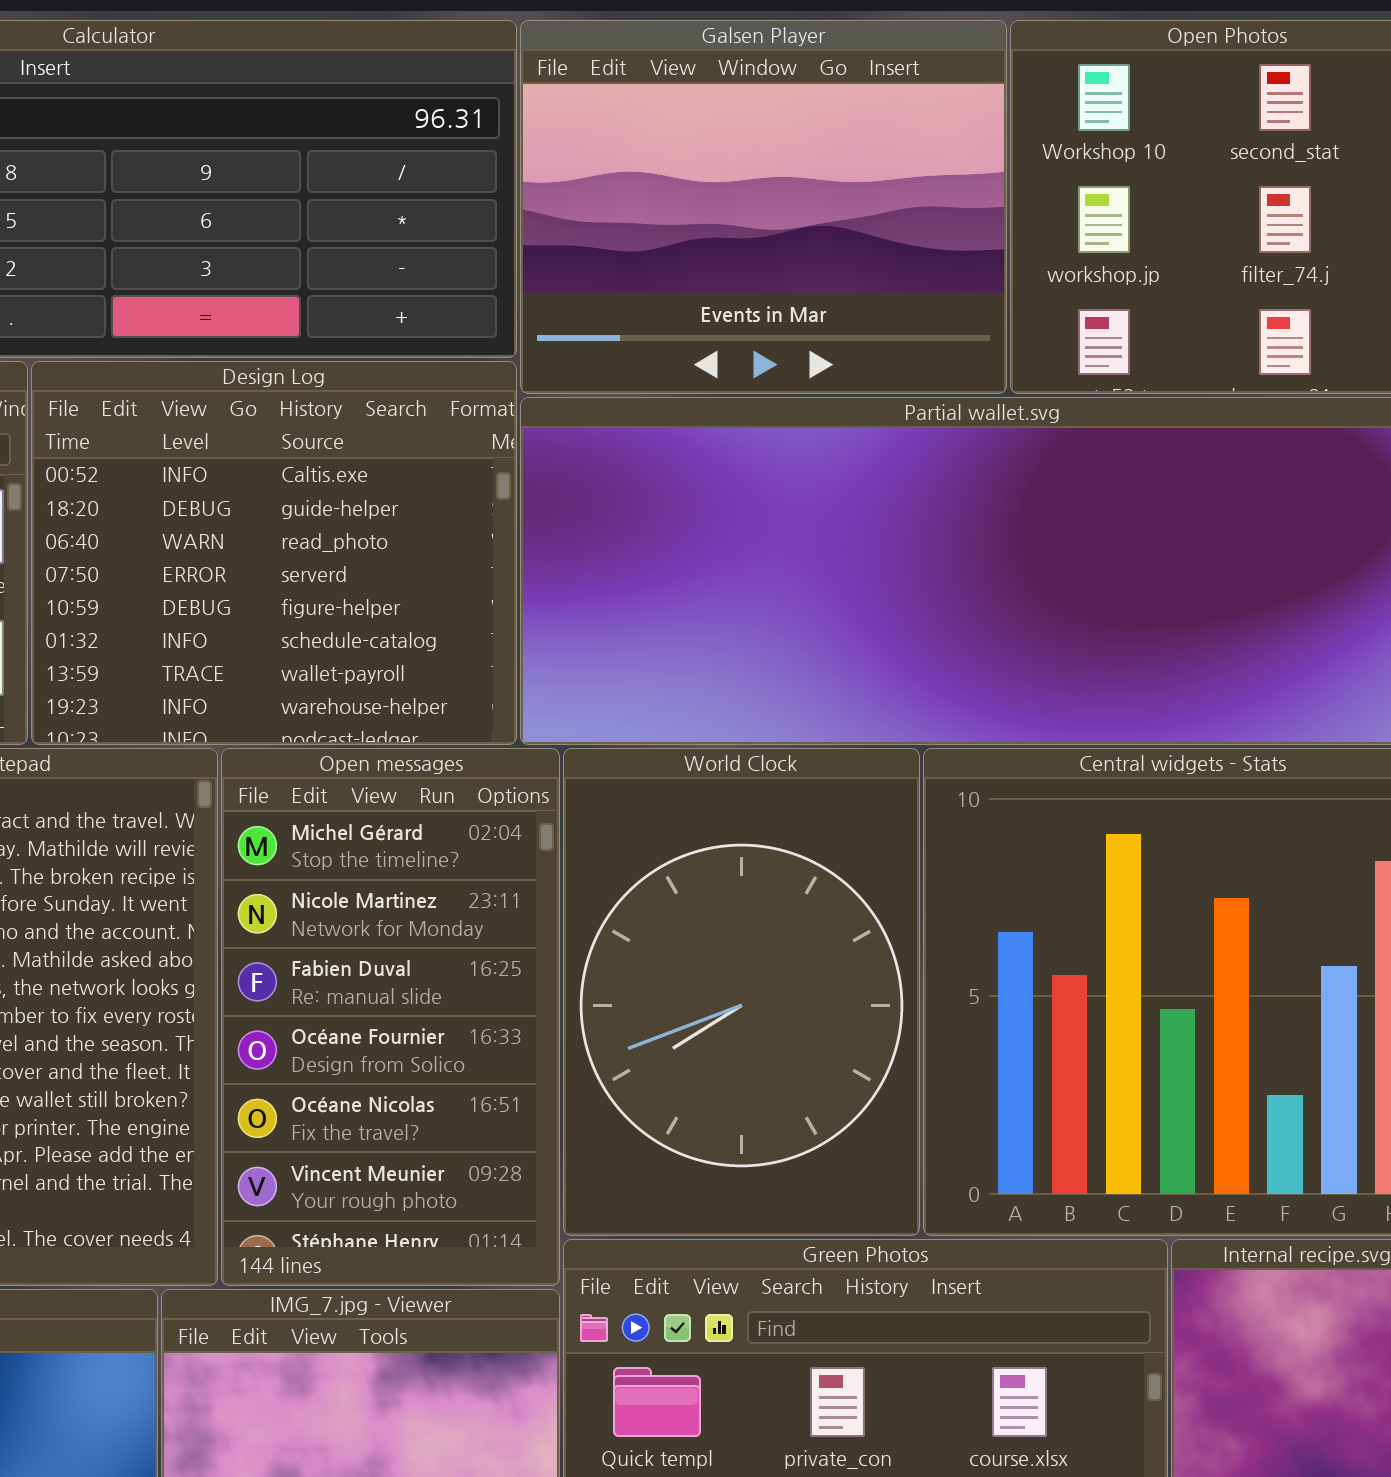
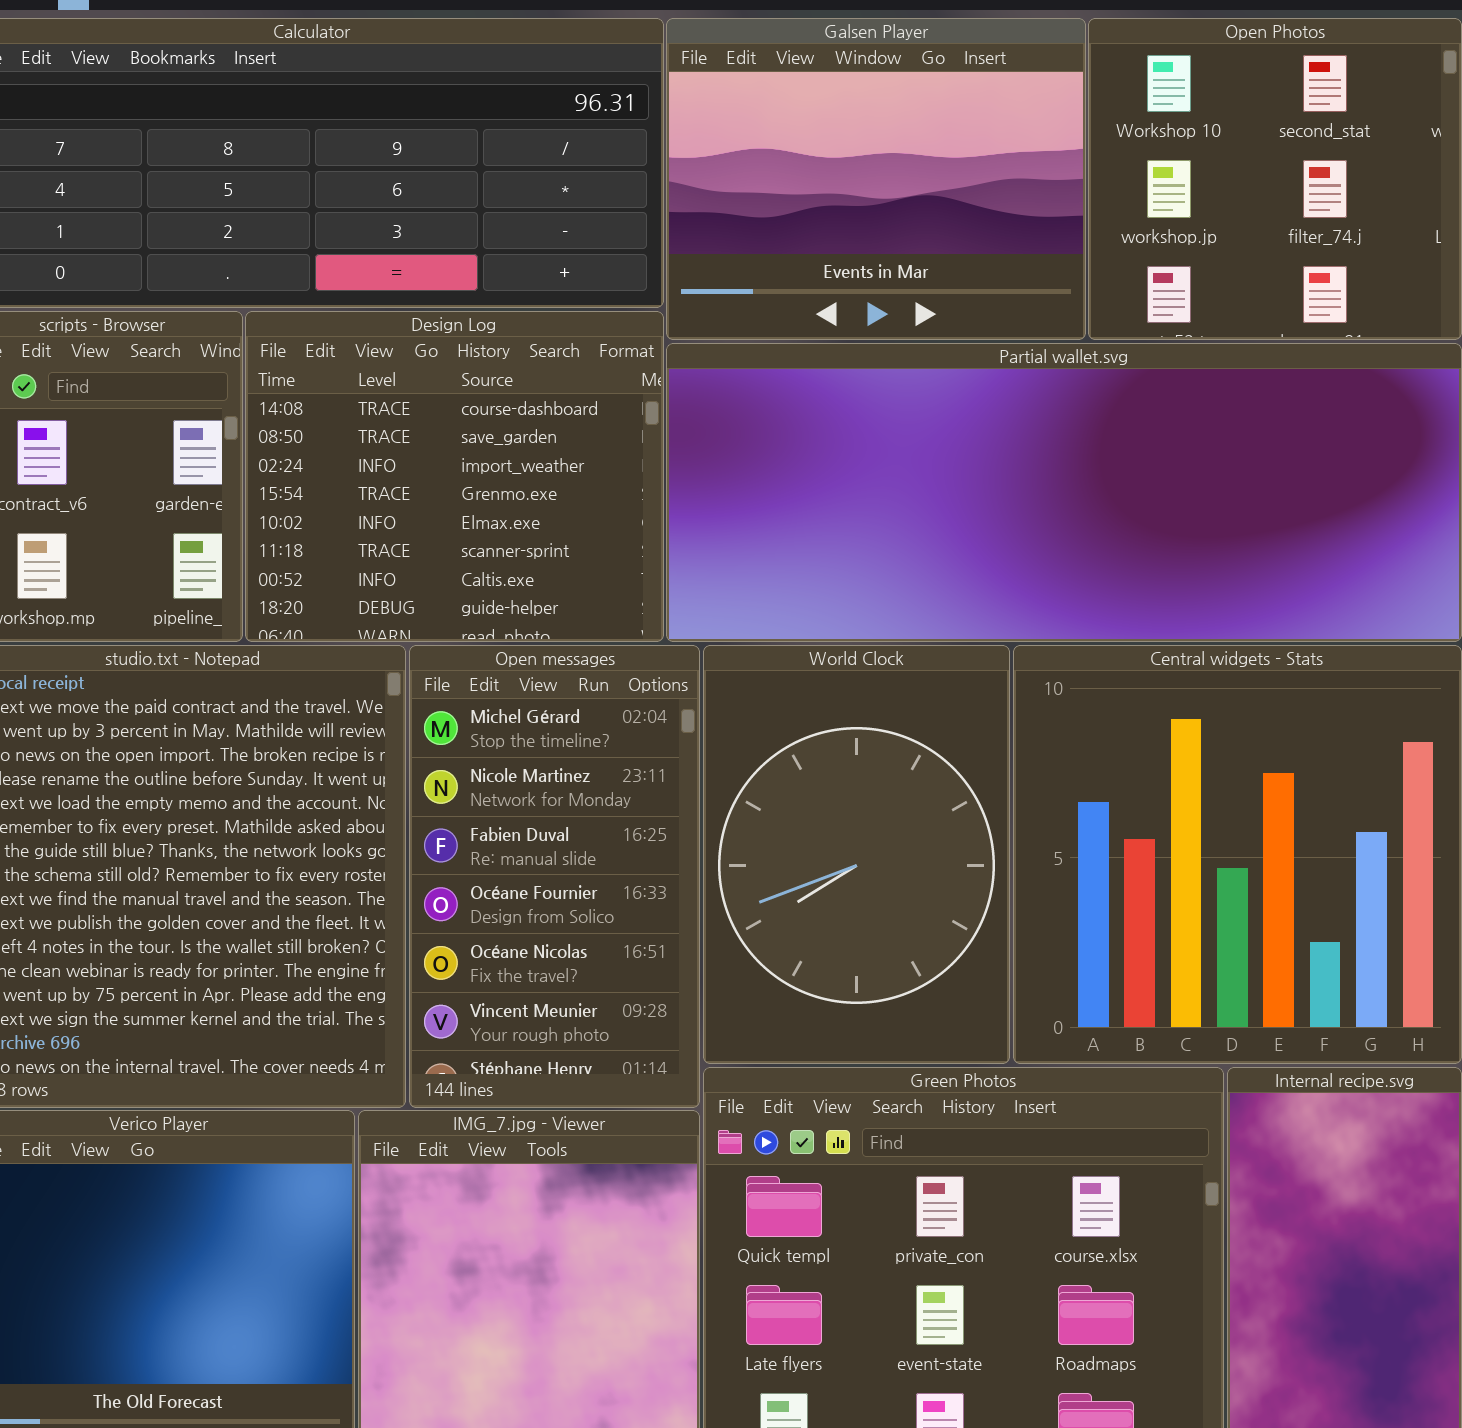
Design Log: [31,361,517,745] -> [245,311,664,642], scrolled up 6 rows

